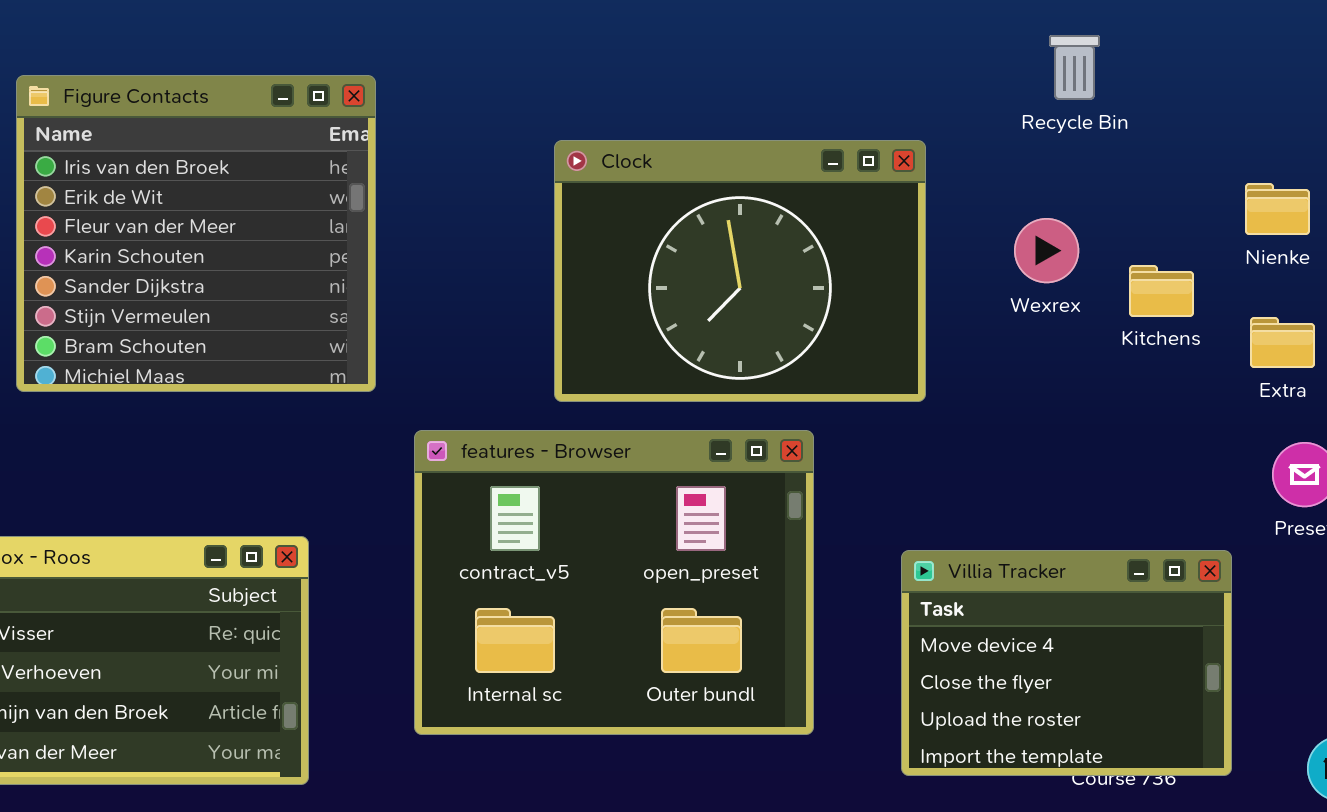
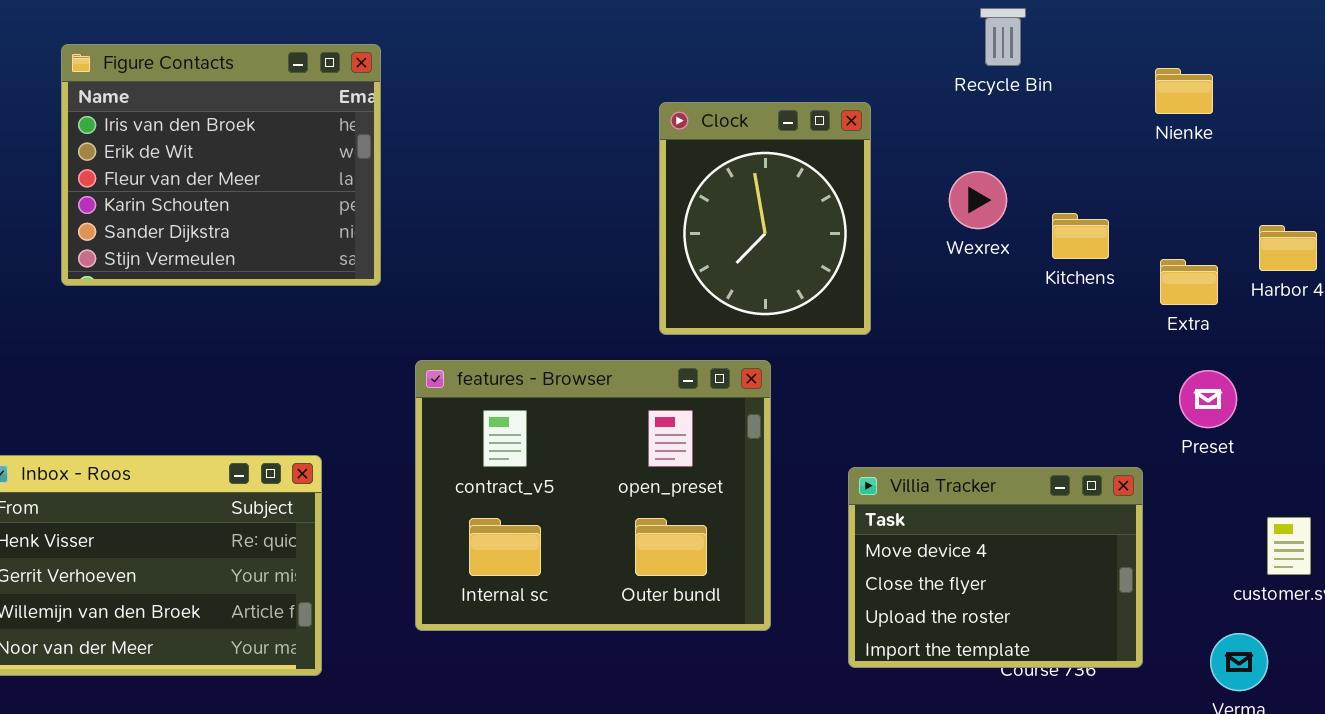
Figure Contacts: [16,75,376,392] -> [61,44,381,286], resized
Clock: [554,140,926,402] -> [659,102,871,335], resized
Nienke: [1245,183,1310,235] -> [1155,68,1213,114], moved

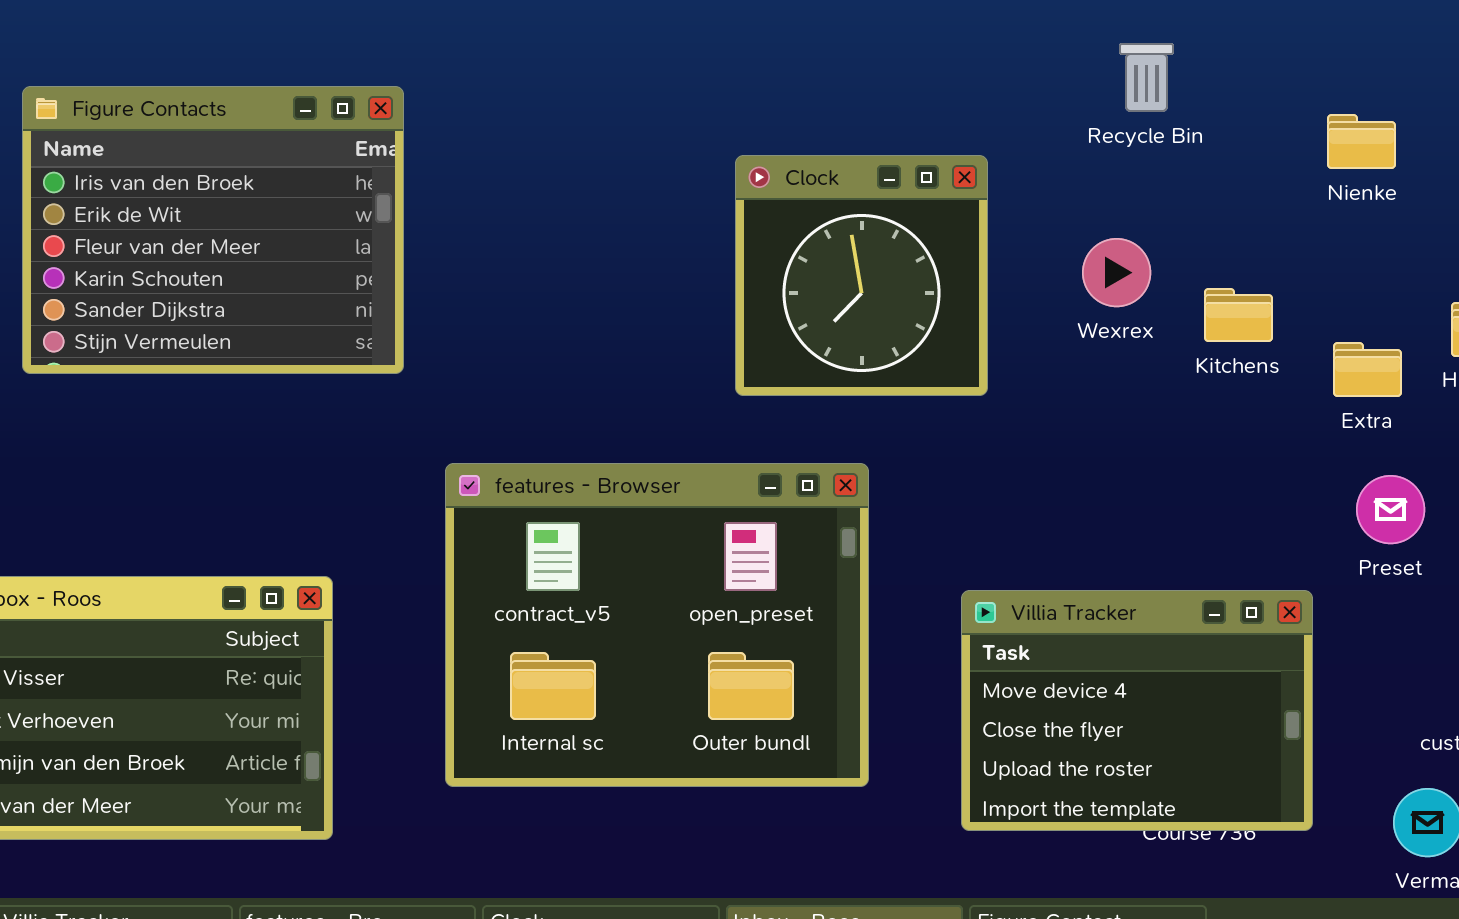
Clock: [659,102,871,335] -> [735,155,988,396], resized

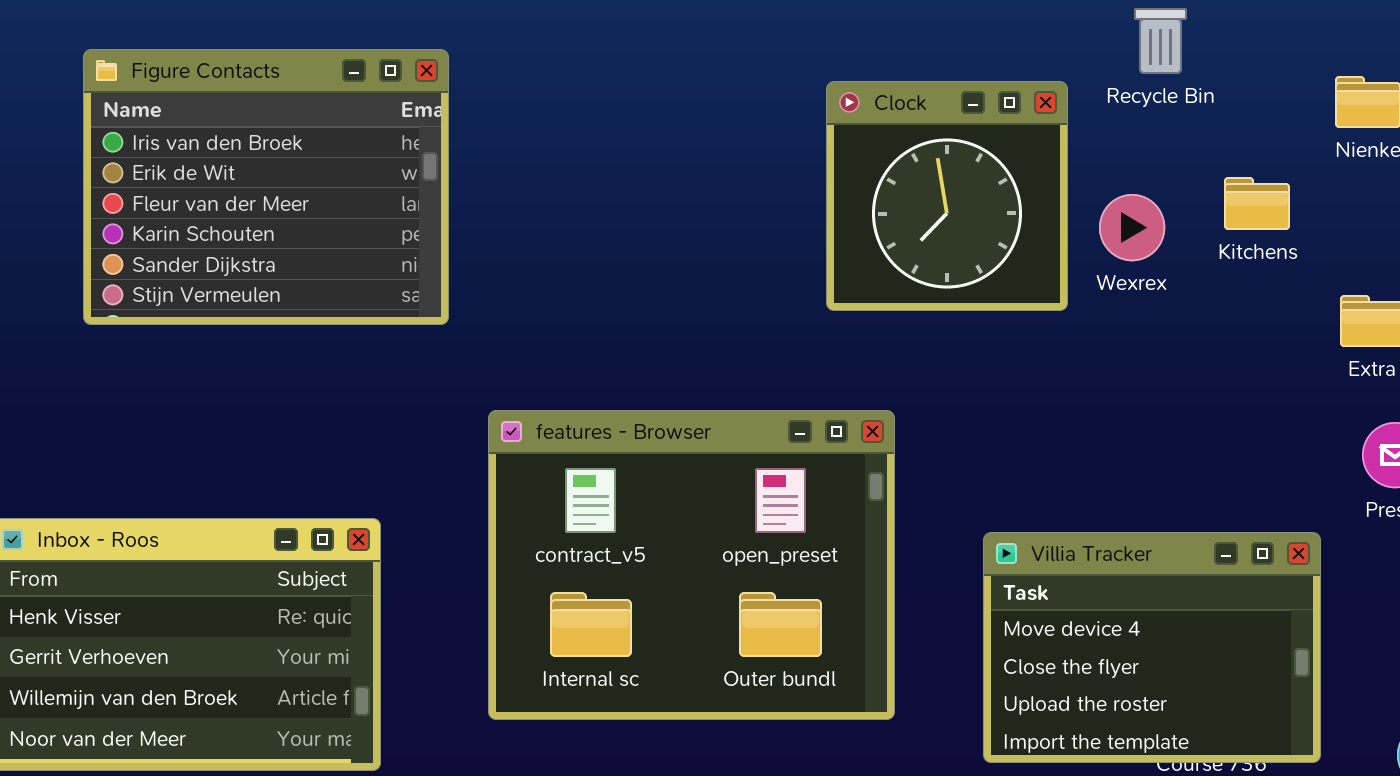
Clock: [735,155,988,396] -> [826,81,1068,311], moved
Kitchens: [1204,288,1273,342] -> [1224,177,1290,230], moved

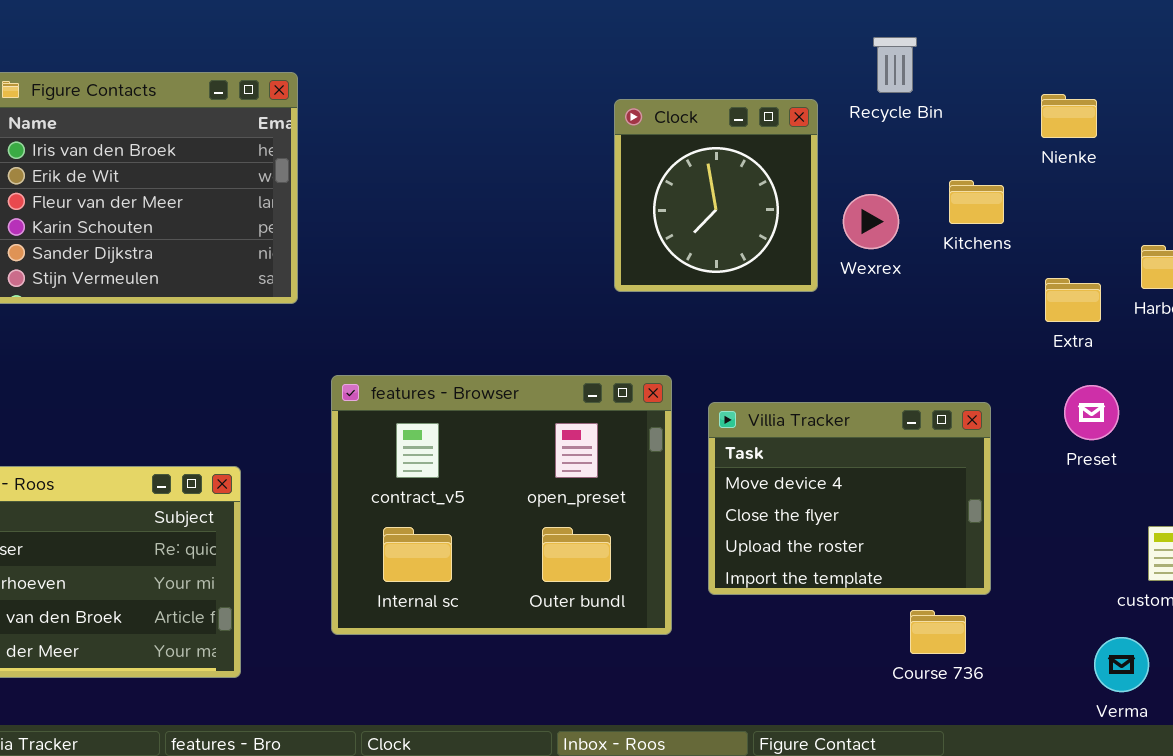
Villia Tracker: [983,532,1321,763] -> [708,402,991,595], moved

